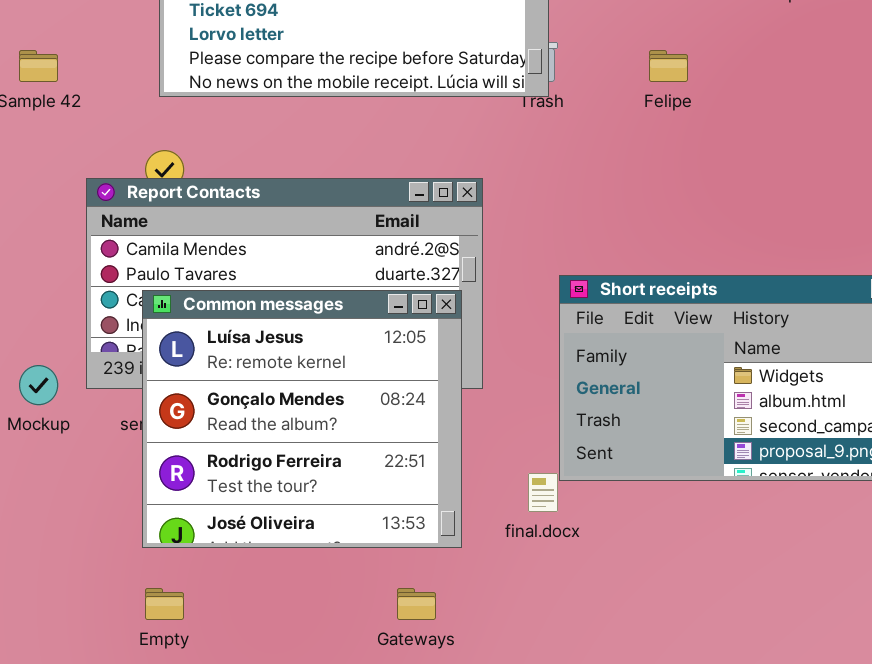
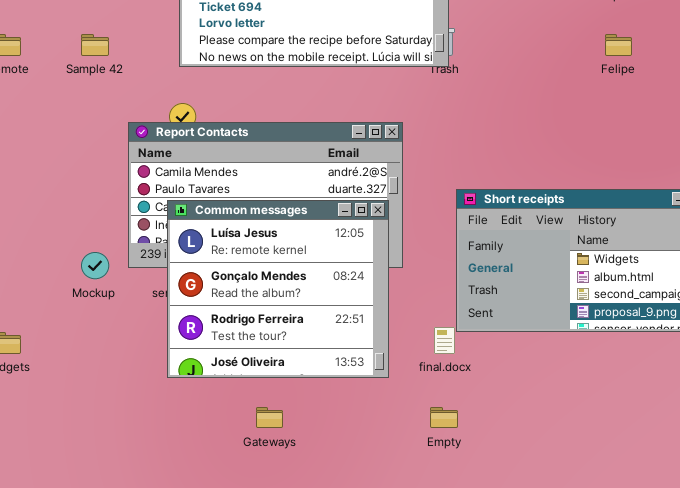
Felipe: [649,50,688,82] -> [605,34,632,56], moved
Empty: [145,588,184,620] -> [430,407,458,428], moved
Gateways: [397,588,436,620] -> [256,407,283,428], moved

